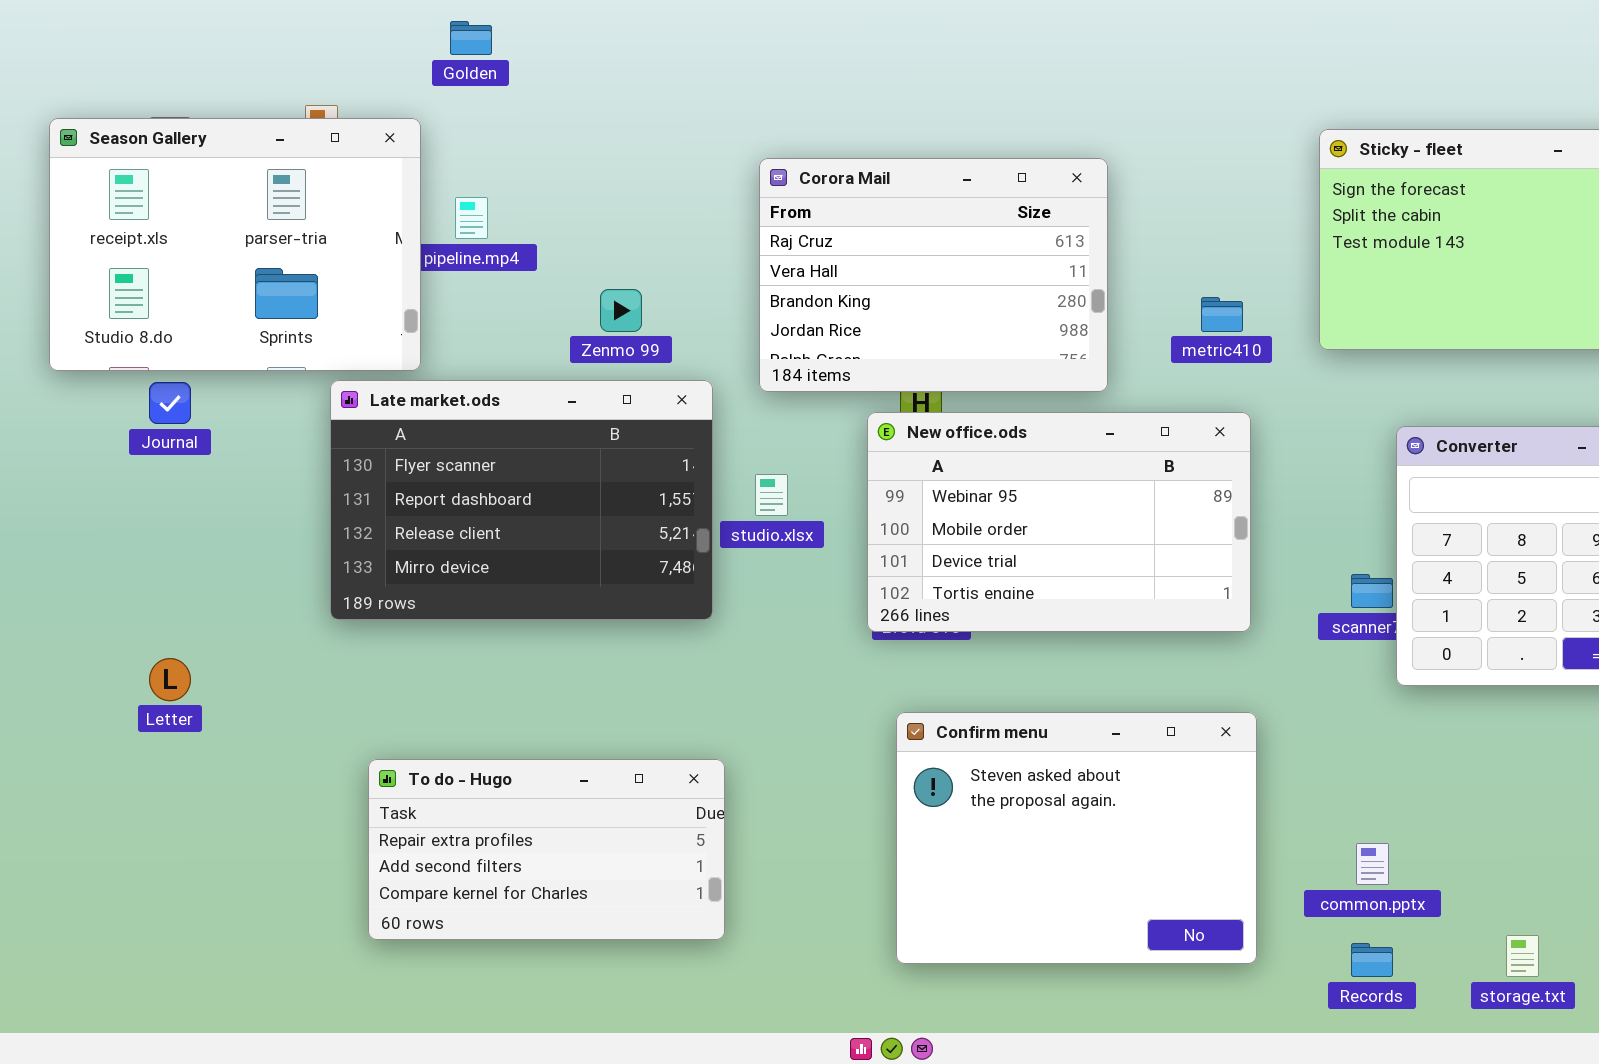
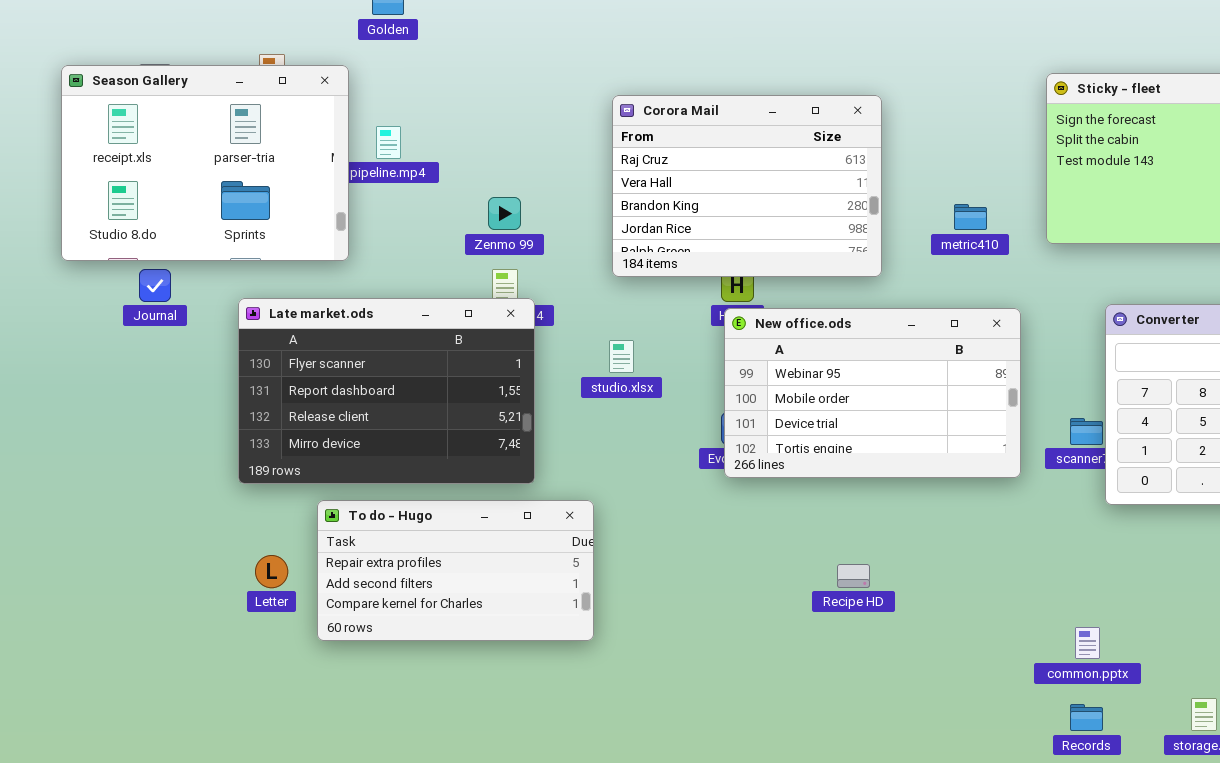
Late market.ods: [330,380,713,620] -> [238,298,535,484], moved
New office.ods: [867,412,1251,632] -> [724,308,1021,478], moved
Letter: [149,658,191,701] -> [255,555,288,588], moved
Confirm menu: [896,712,1257,964] -> none, closed
To do - Hugo: [368,759,725,940] -> [317,500,594,641], moved

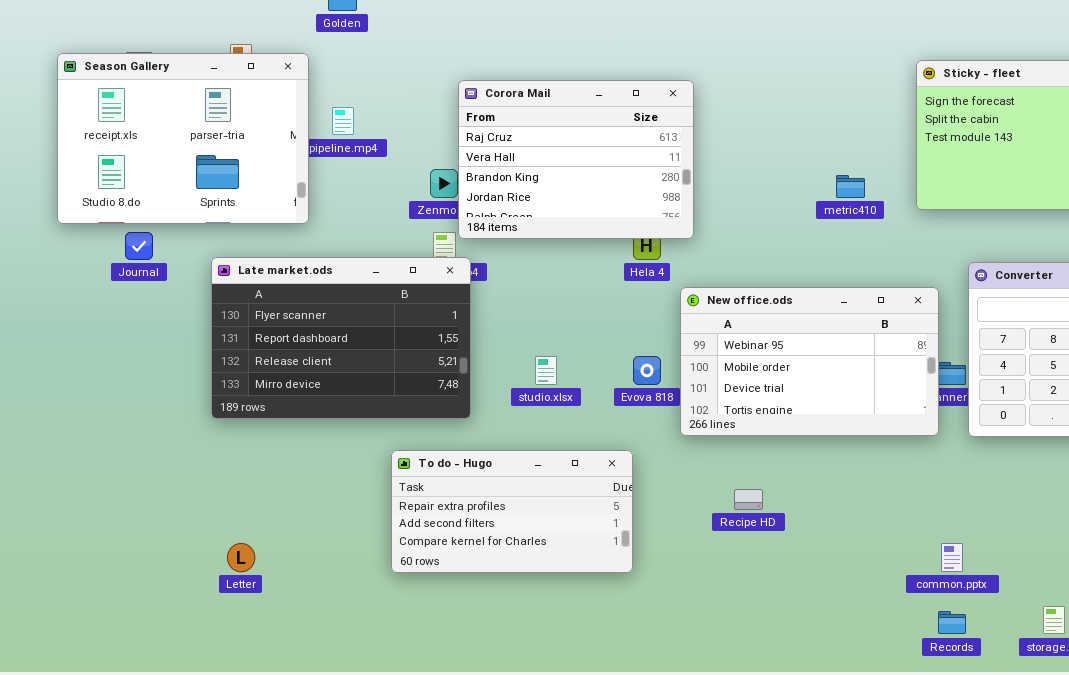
Corora Mail: [612,95,882,277] -> [458,80,694,239], moved
New office.ods: [724,308,1021,478] -> [680,287,939,436], moved
studio.xlsx: [609,340,634,373] -> [535,356,557,385], moved
To do - Hugo: [317,500,594,641] -> [391,450,633,573], moved
Letter: [255,555,288,588] -> [227,543,255,572], moved

